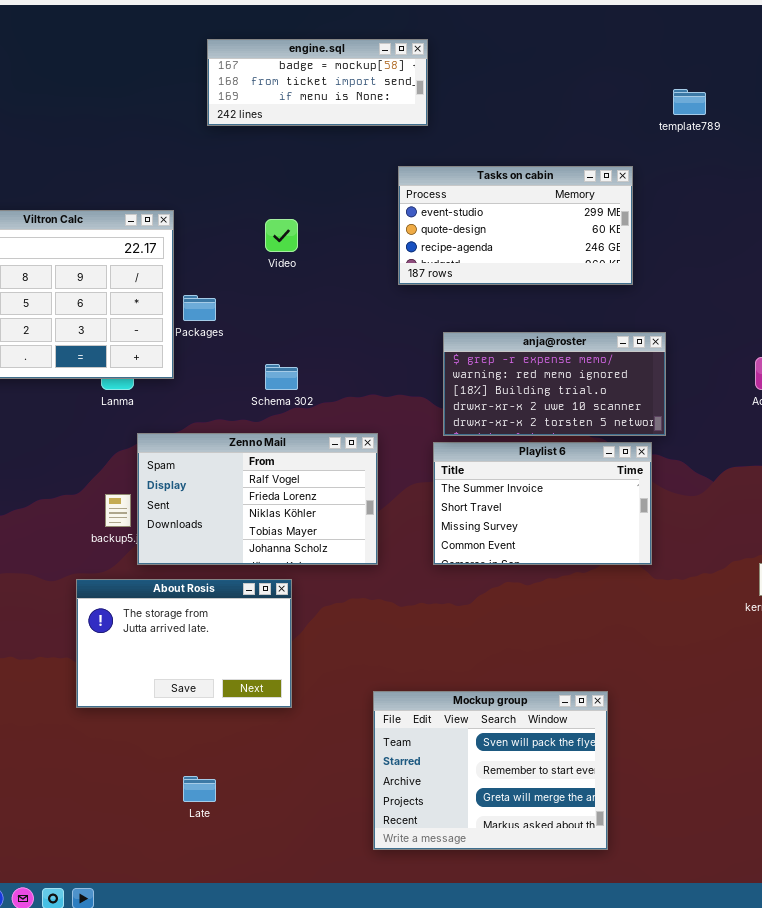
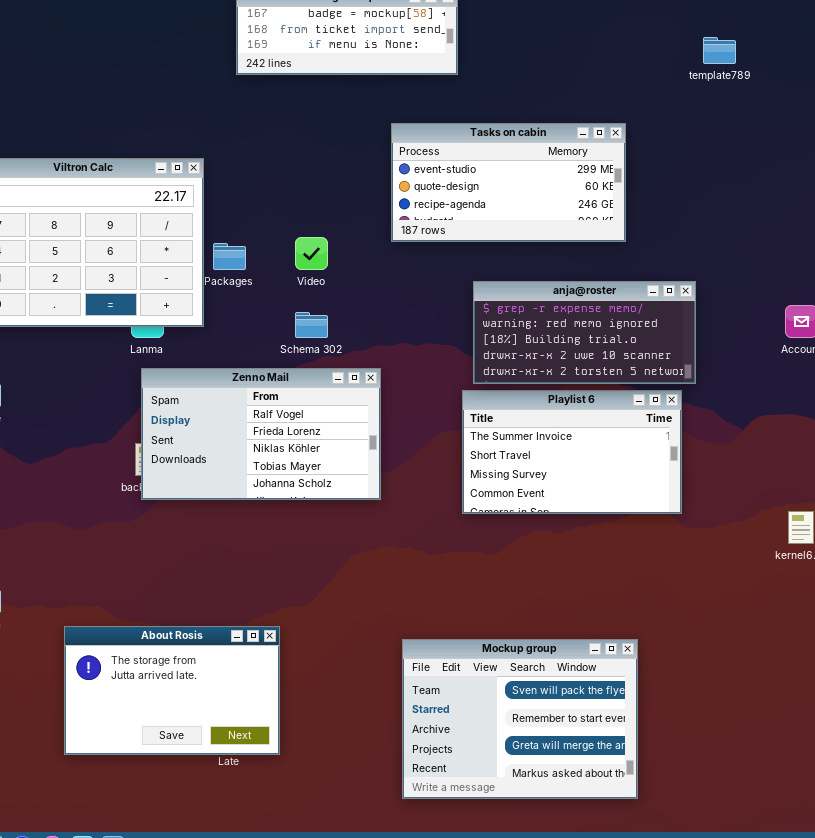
Tasks on cabin: [398,166,633,285] -> [391,123,626,242], moved
Video: [265,219,298,252] -> [295,237,328,270], moved
Zenno Mail: [137,433,378,565] -> [141,368,381,500], moved
About Rosis: [76,579,292,708] -> [64,626,280,755], moved

